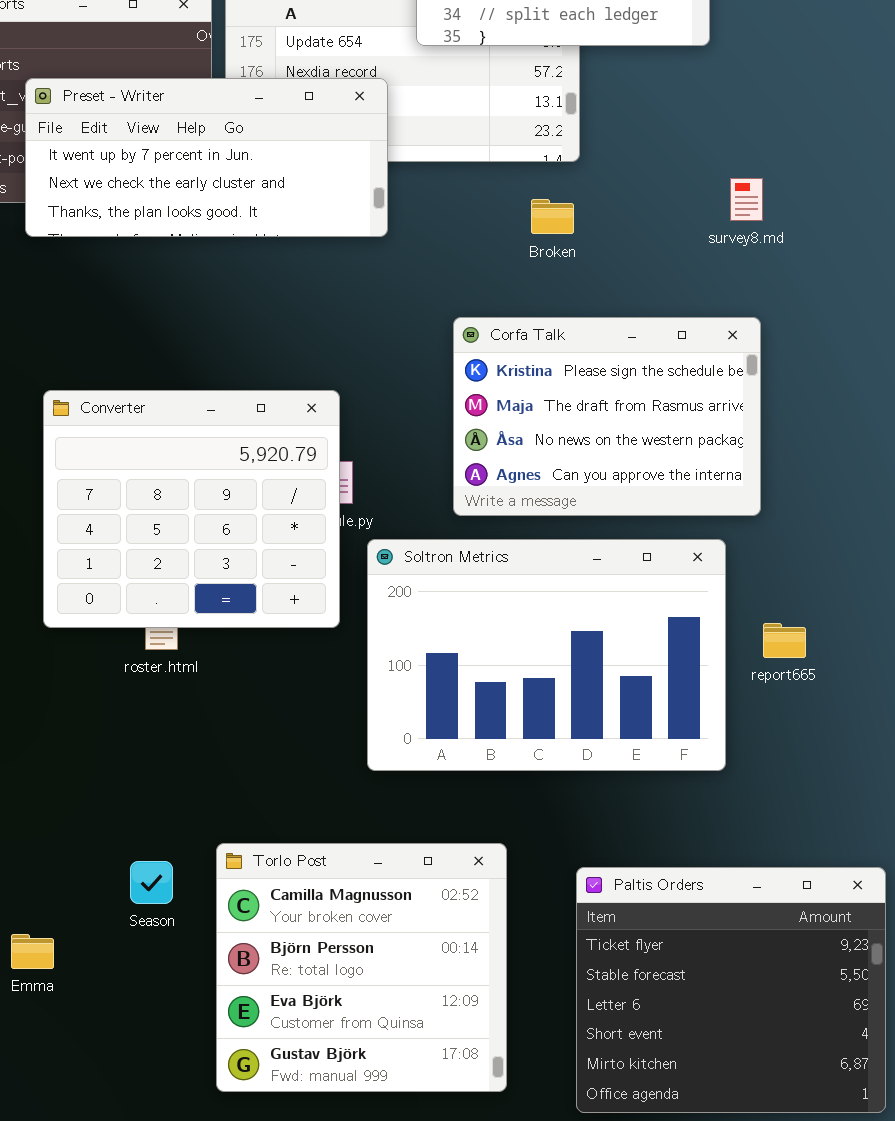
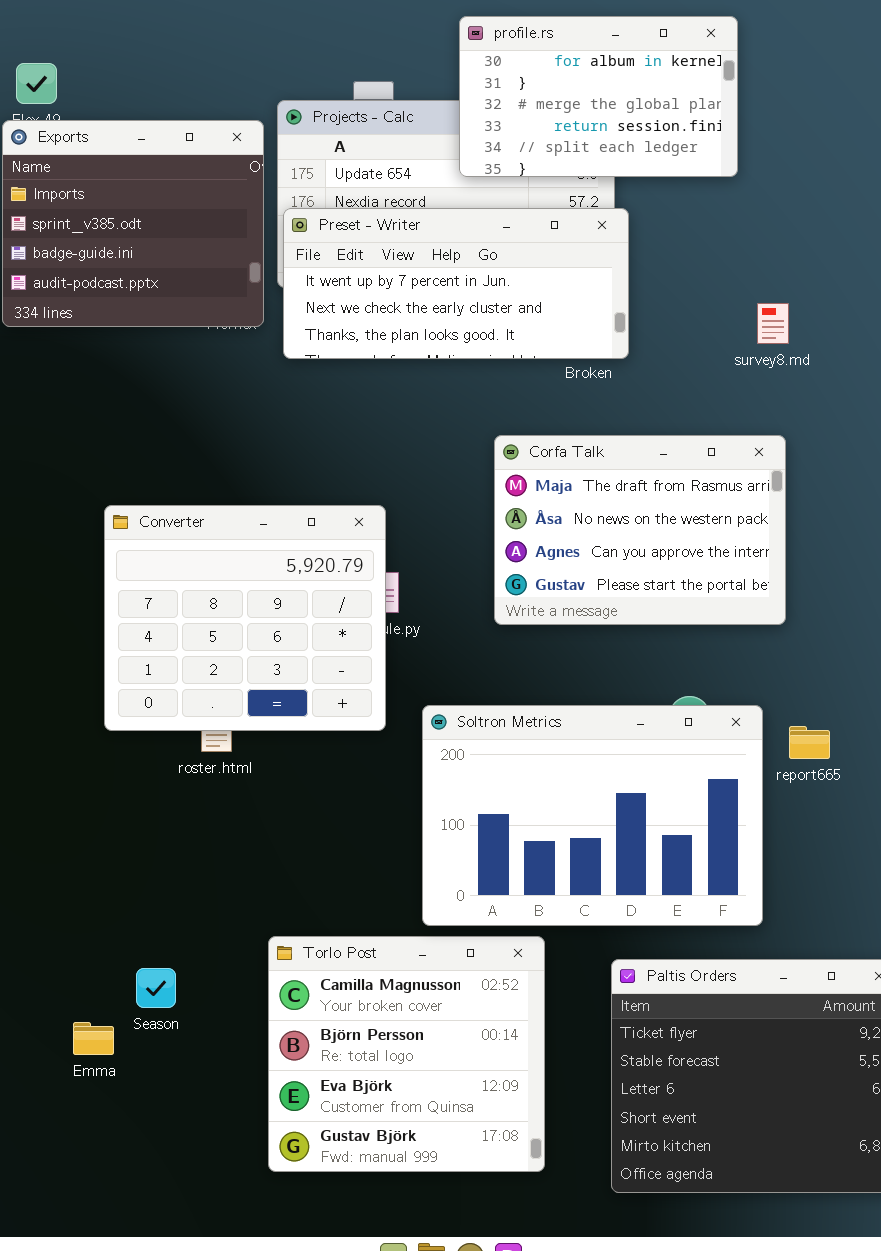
Preset - Writer: [25,78,388,237] -> [283,208,629,359], moved
Corfa Talk: [453,317,761,516] -> [494,435,786,625], scrolled down 1 row
Soltron Metrics: [367,539,726,771] -> [422,705,763,926], moved
Season: [130,861,173,904] -> [136,968,176,1008], moved

